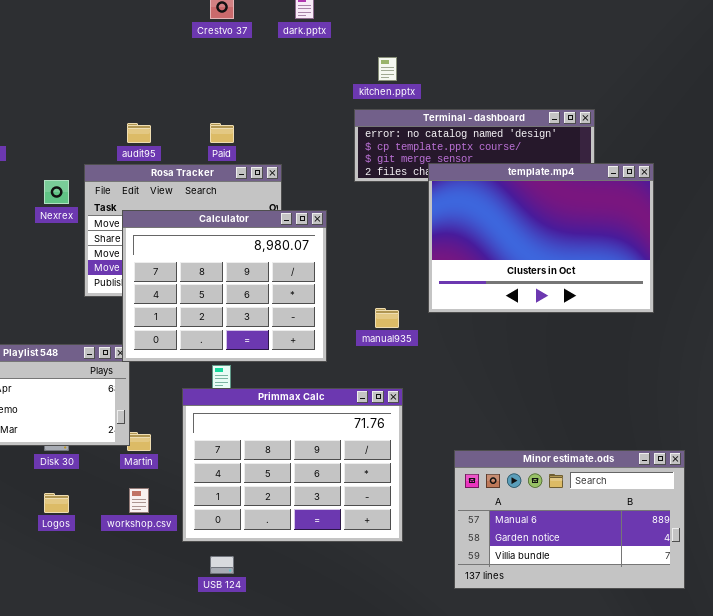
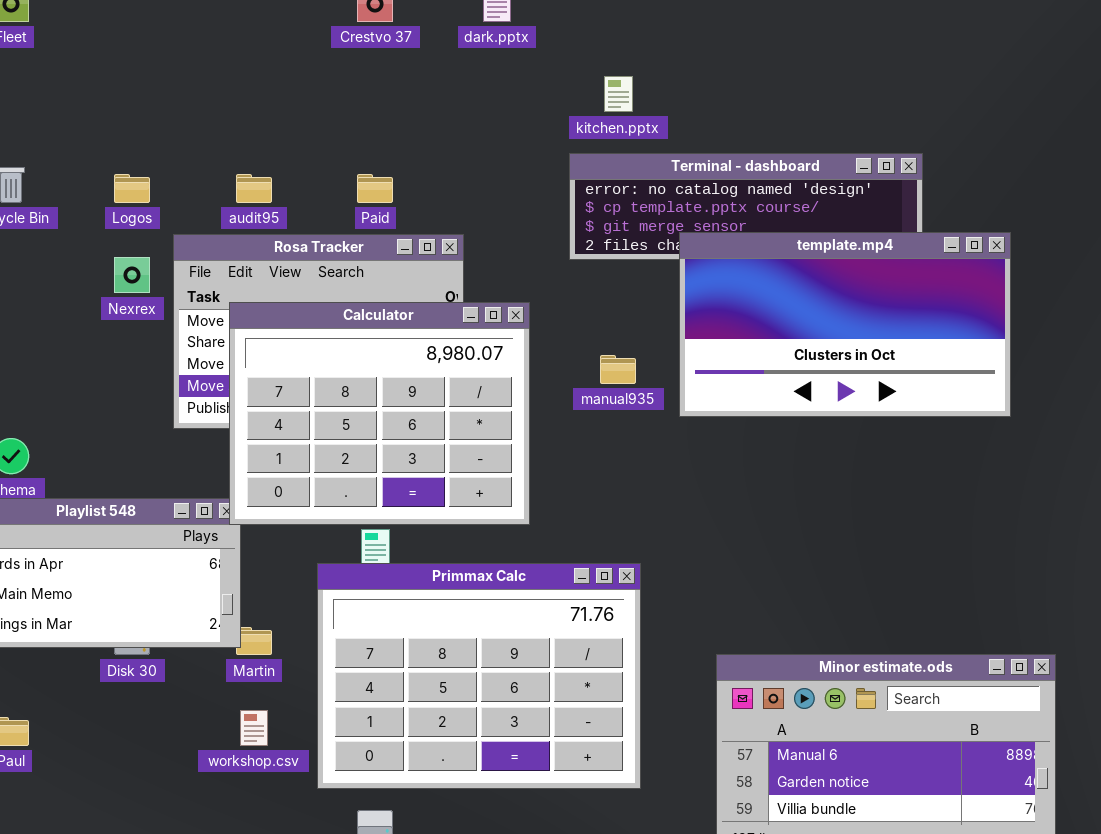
template.mp4: [428,163,654,313] -> [679,232,1011,417], resized
manual935: [375,308,399,328] -> [600,355,636,384], moved
Logos: [44,493,69,513] -> [114,174,150,203], moved

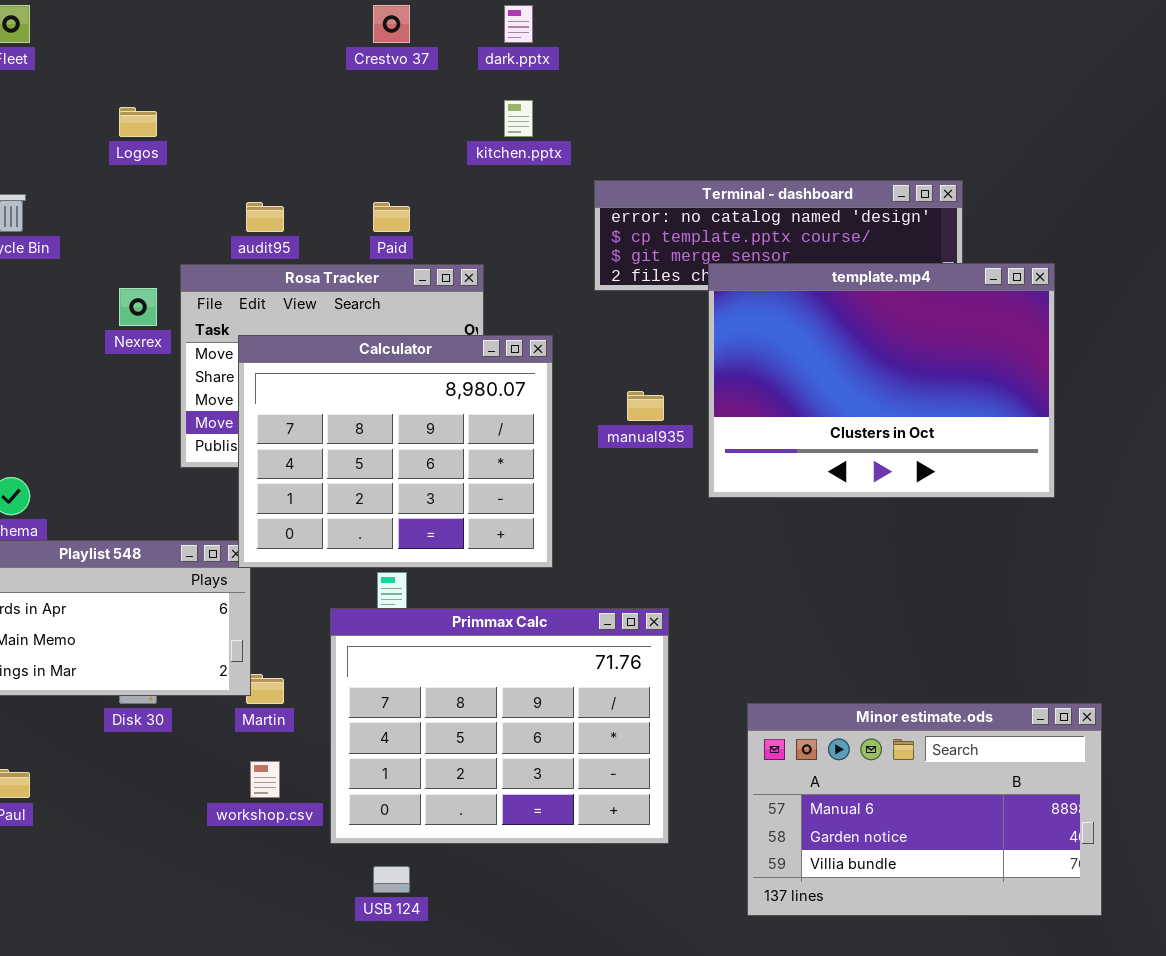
kitchen.pptx: [604,76,633,112] -> [504,100,533,137], moved
Logos: [114,174,150,203] -> [119,107,157,137], moved
template.mp4: [679,232,1011,417] -> [708,263,1055,498], resized

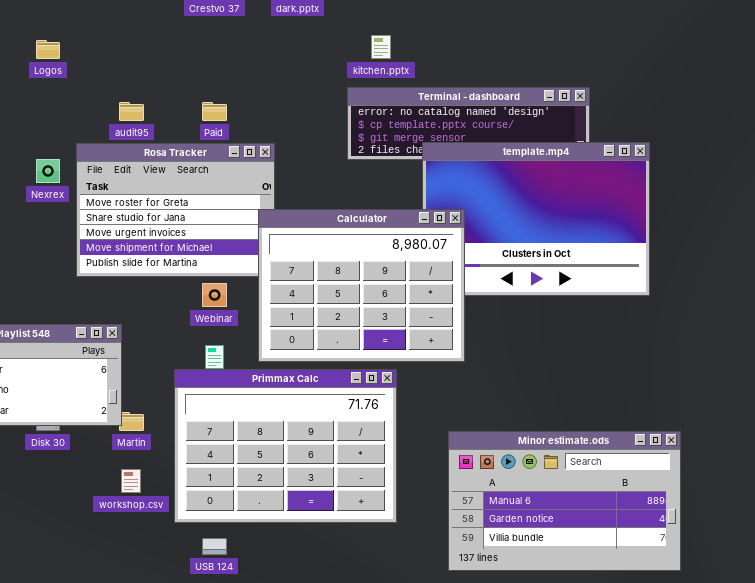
kitchen.pptx: [504,100,533,137] -> [371,35,391,59], moved
Calculator: [238,335,553,568] -> [258,209,465,362], moved

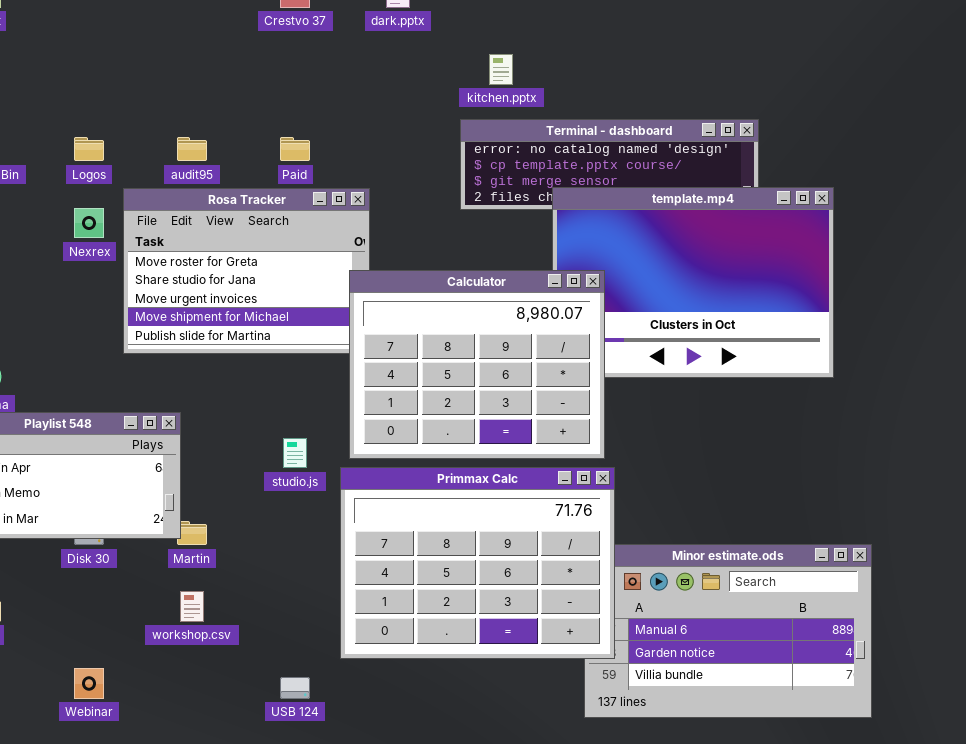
Logos: [36,40,60,59] -> [74,137,104,161], moved
Webinar: [202,283,227,307] -> [74,668,104,699], moved
Primmax Calc: [174,369,397,523] -> [340,467,615,659], moved

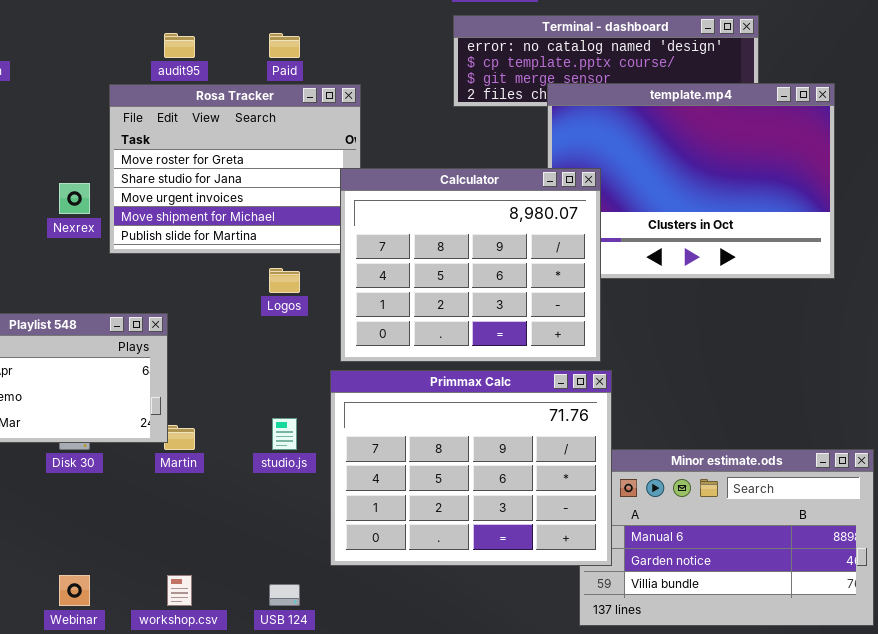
Logos: [74,137,104,161] -> [269,268,300,293], moved
Nexrex: [74,208,104,238] -> [59,183,90,214], moved
studio.js: [283,438,307,468] -> [272,418,297,450], moved
workshop.csv: [180,591,204,622] -> [167,575,192,606], moved

